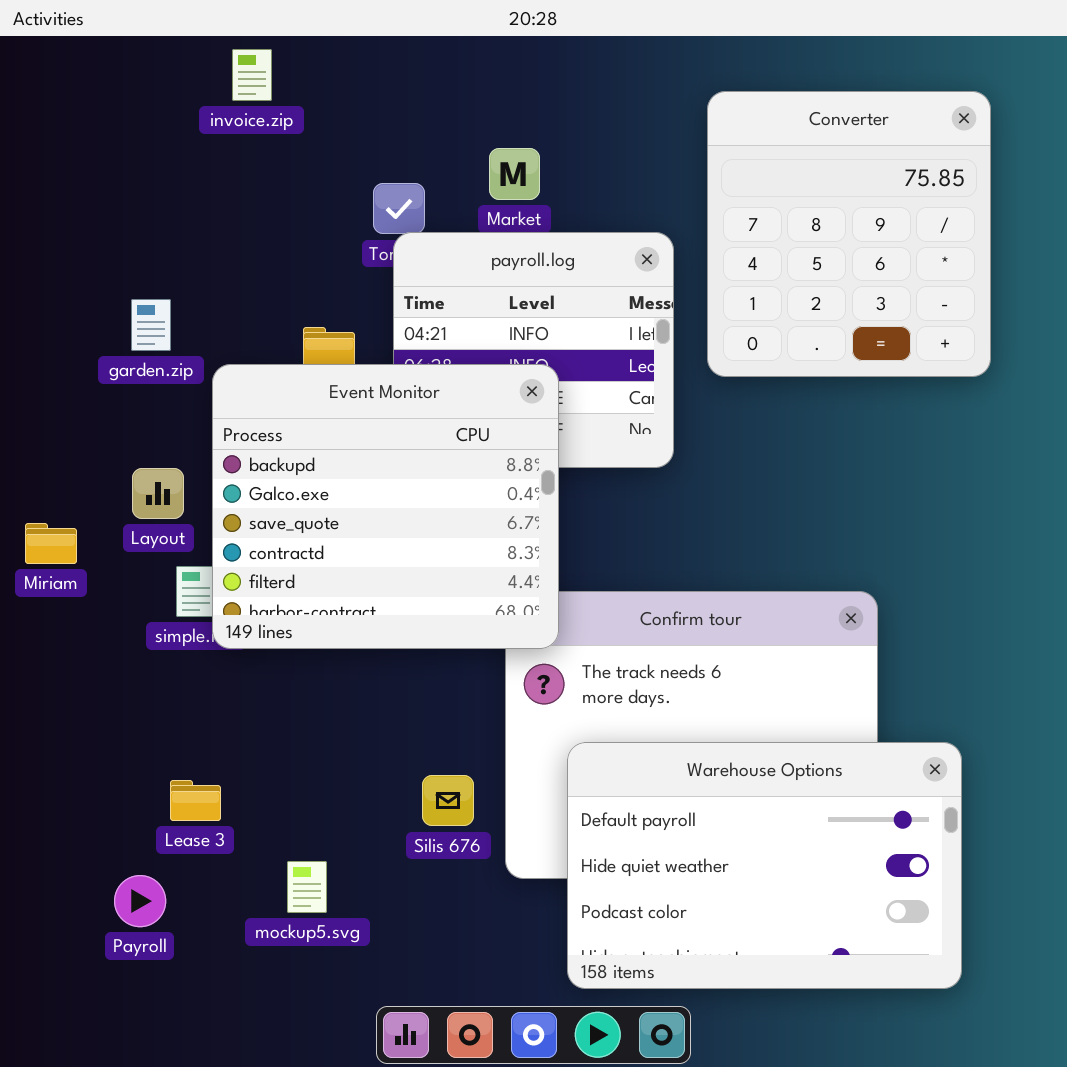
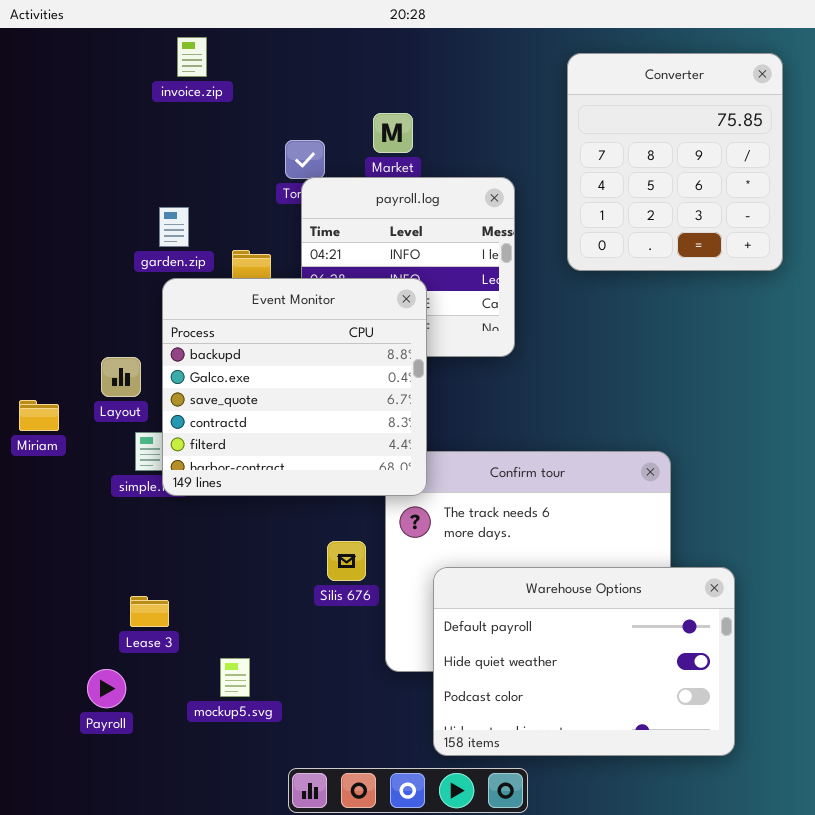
Converter: [707,91,991,377] -> [567,53,783,271], moved
garden.zip: [131,299,171,351] -> [159,207,189,247], moved
Silis 676: [422,775,474,826] -> [327,541,366,581], moved

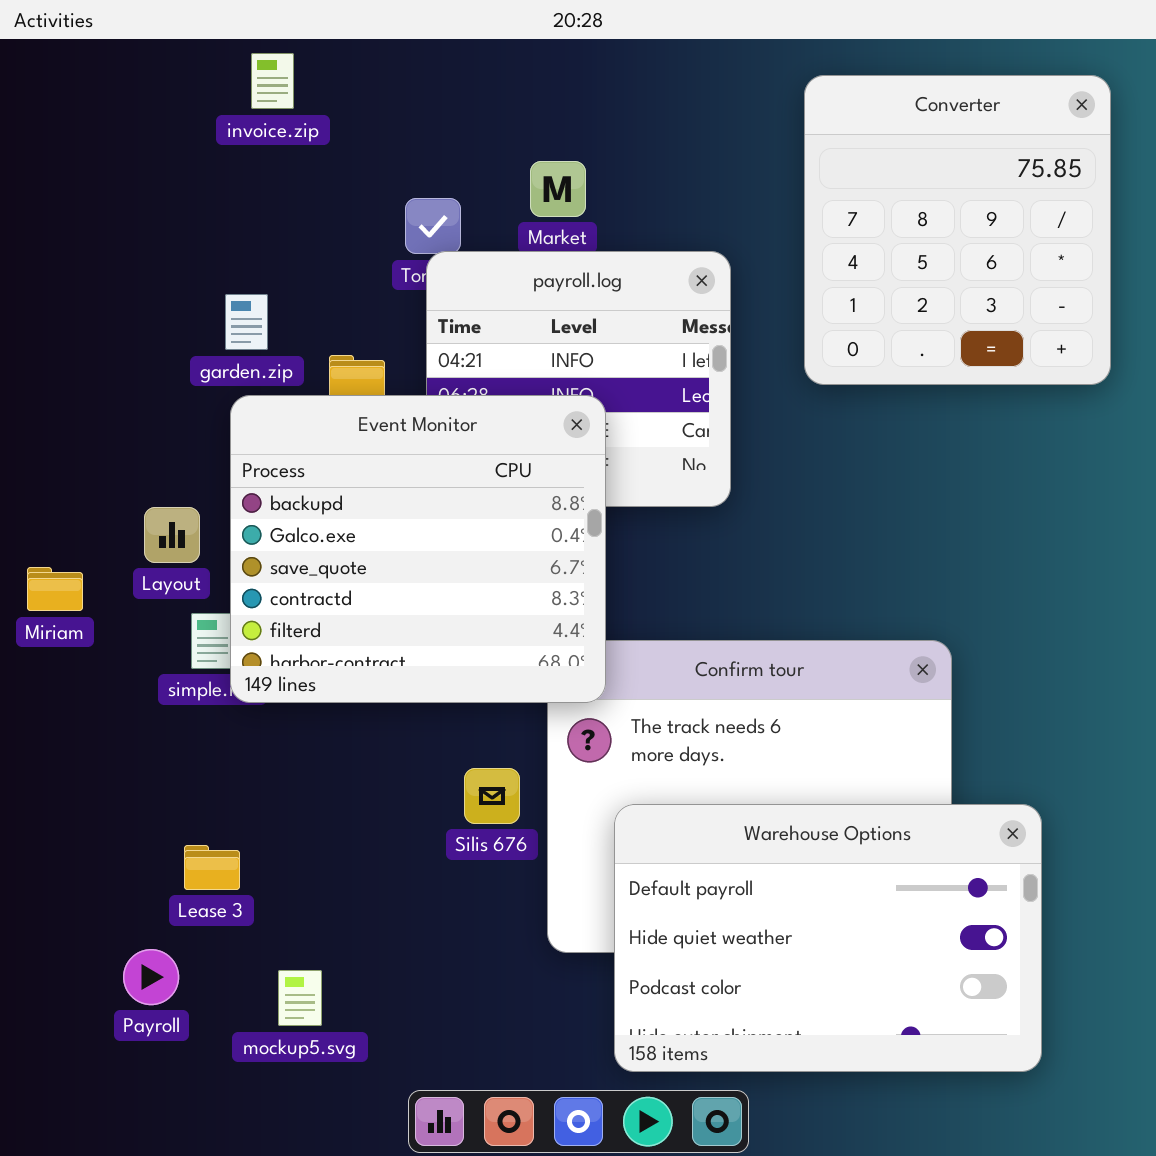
mockup5.svg: [220,658,250,697] -> [278,970,322,1026], moved

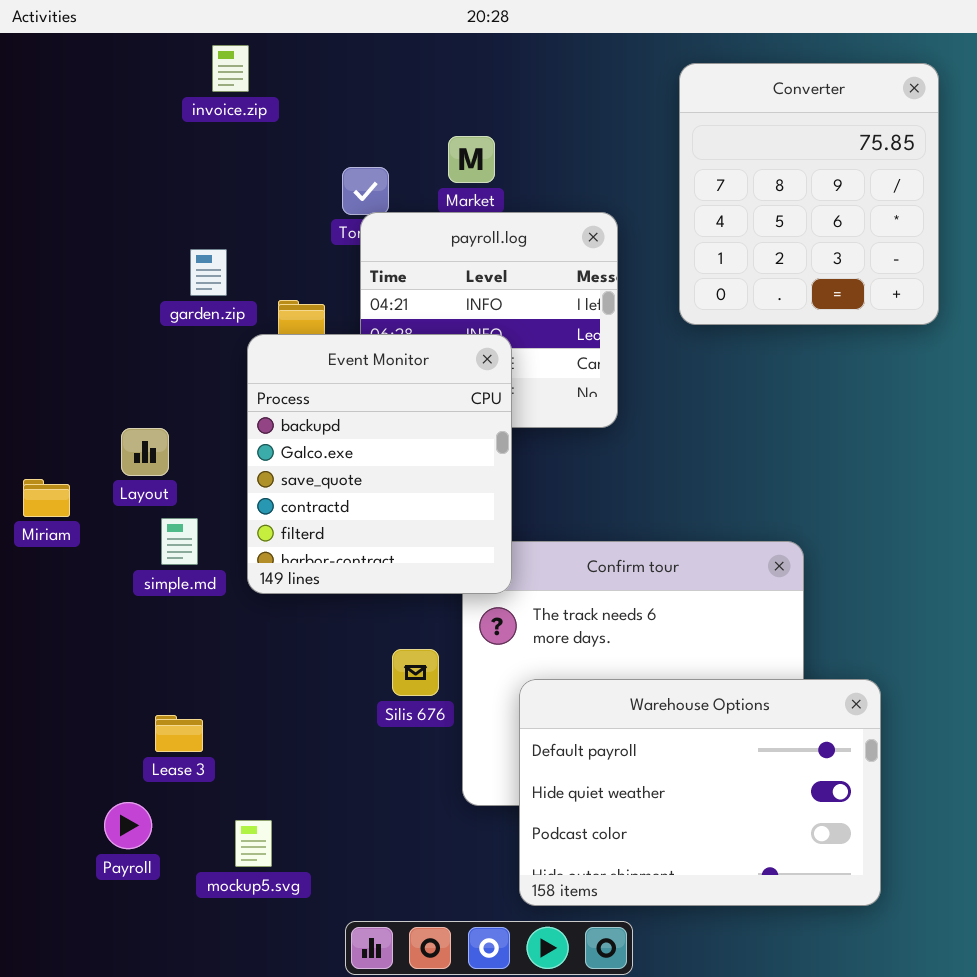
Event Monitor: [230,395,606,703] -> [247,334,512,594], resized

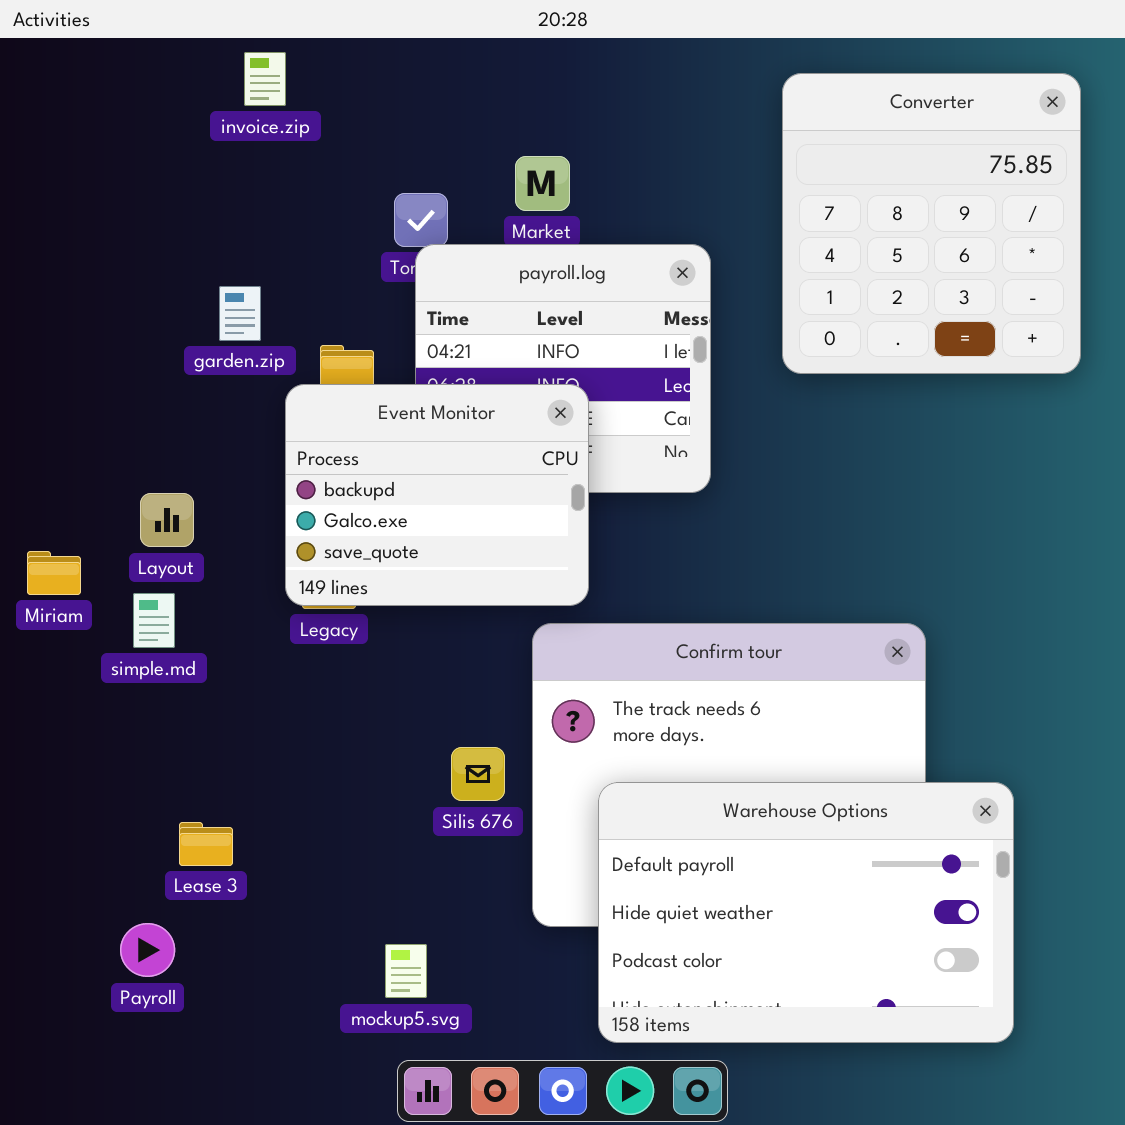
Event Monitor: [247,334,512,594] -> [285,384,589,606], resized
simple.md: [161,518,198,565] -> [133,593,175,648], moved
mockup5.svg: [235,820,272,867] -> [385,944,427,998], moved

